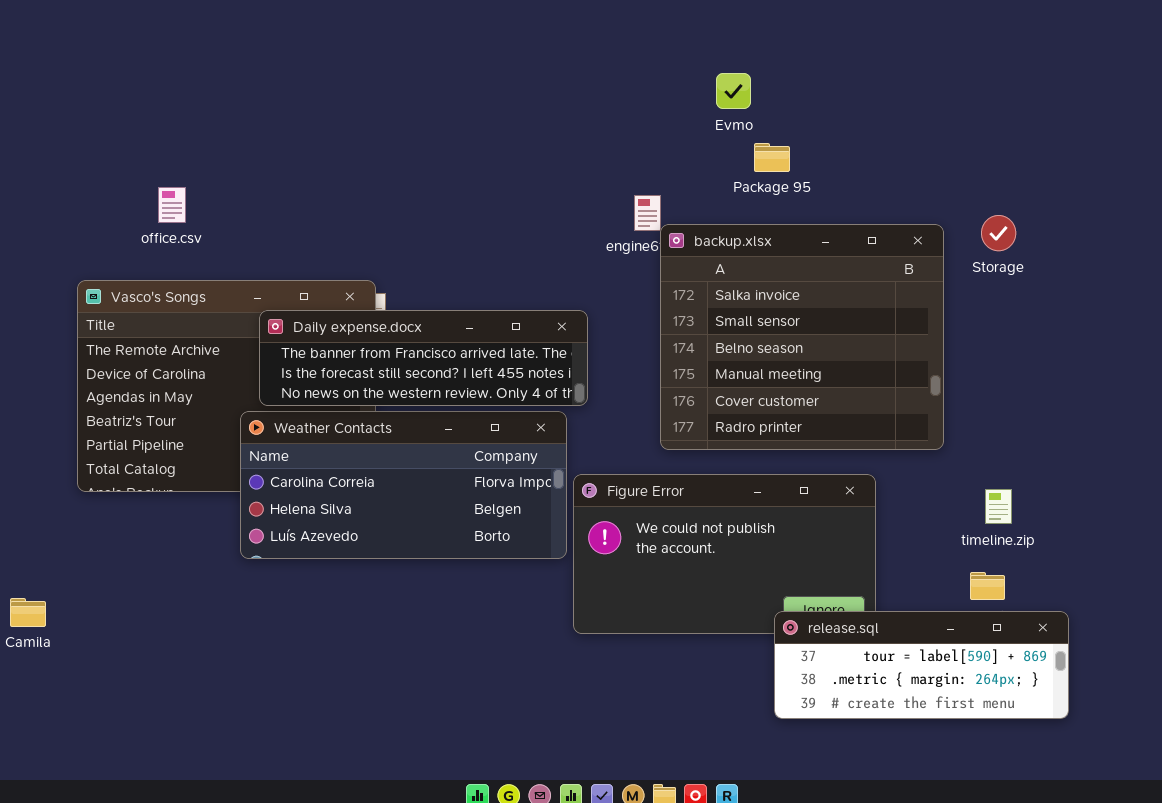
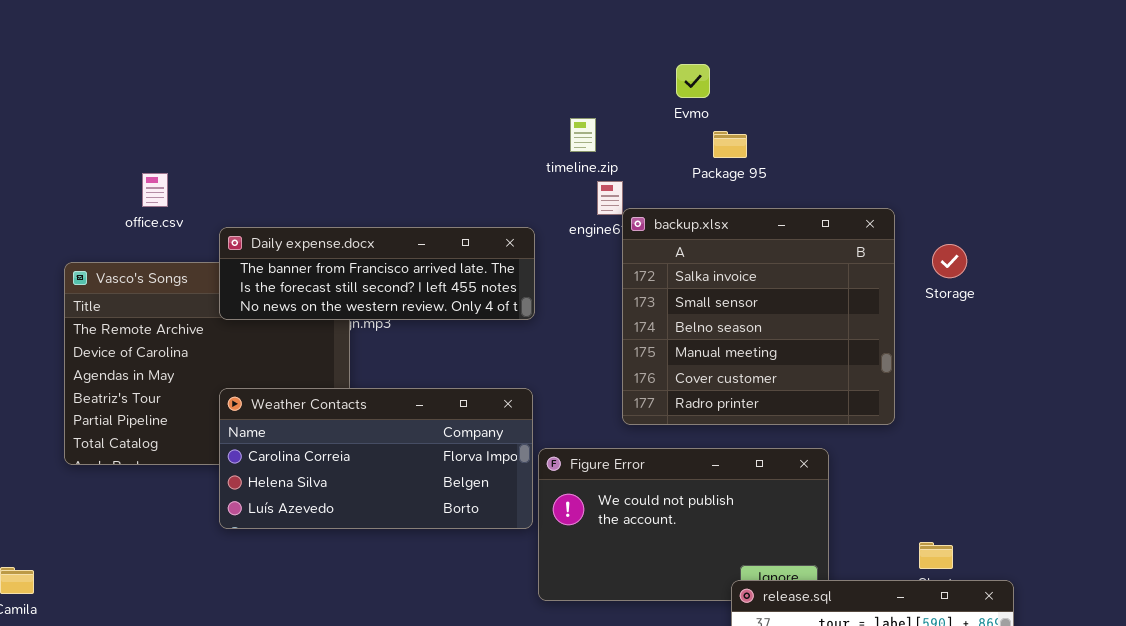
Storage: [981,215,1016,251] -> [932,244,967,278], moved
Daily expense.docx: [259,310,588,406] -> [219,227,535,320], moved
timeline.zip: [985,489,1012,524] -> [570,118,596,152], moved

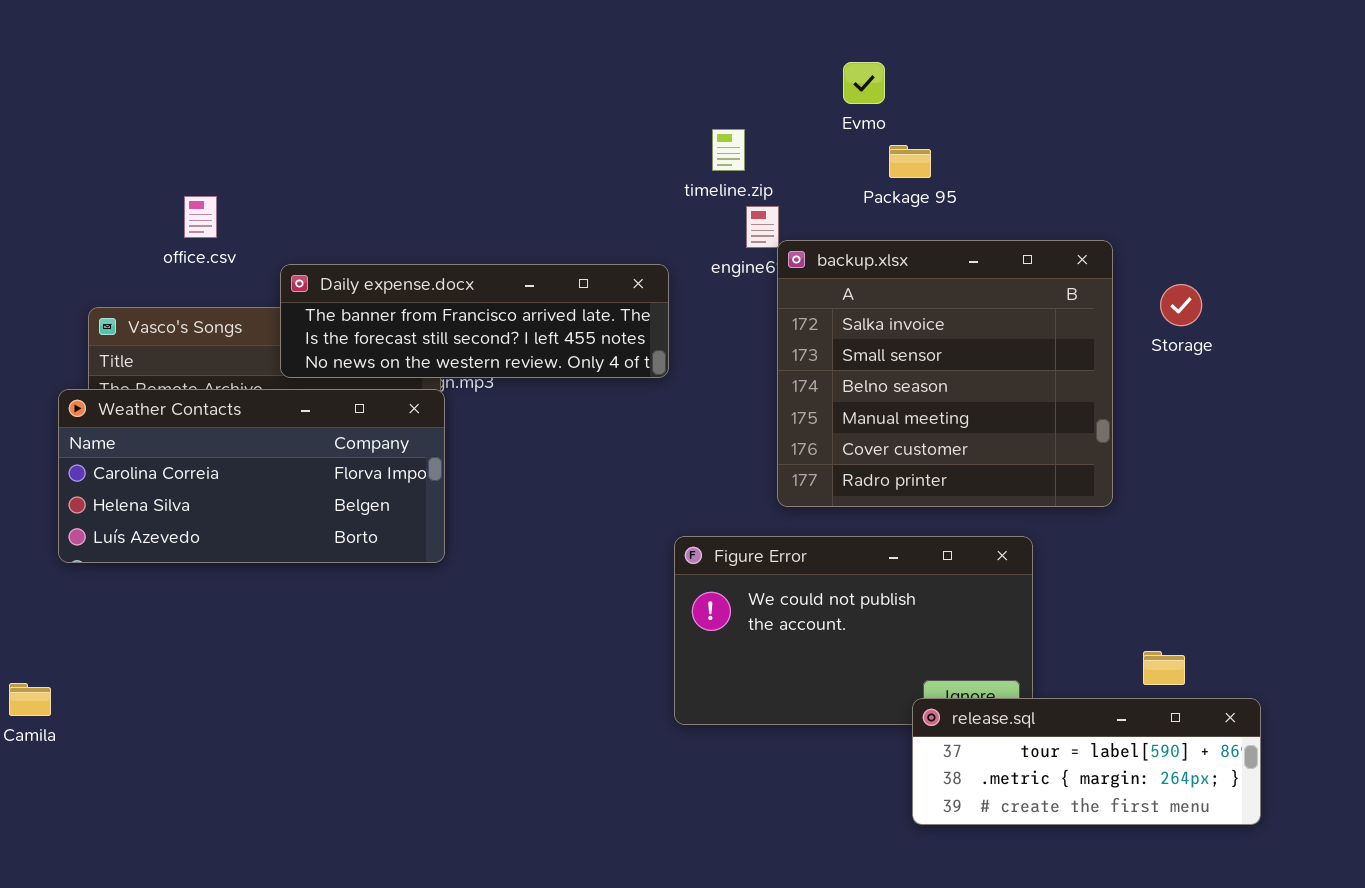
Weather Contacts: [219,388,533,529] -> [58,389,445,563], moved

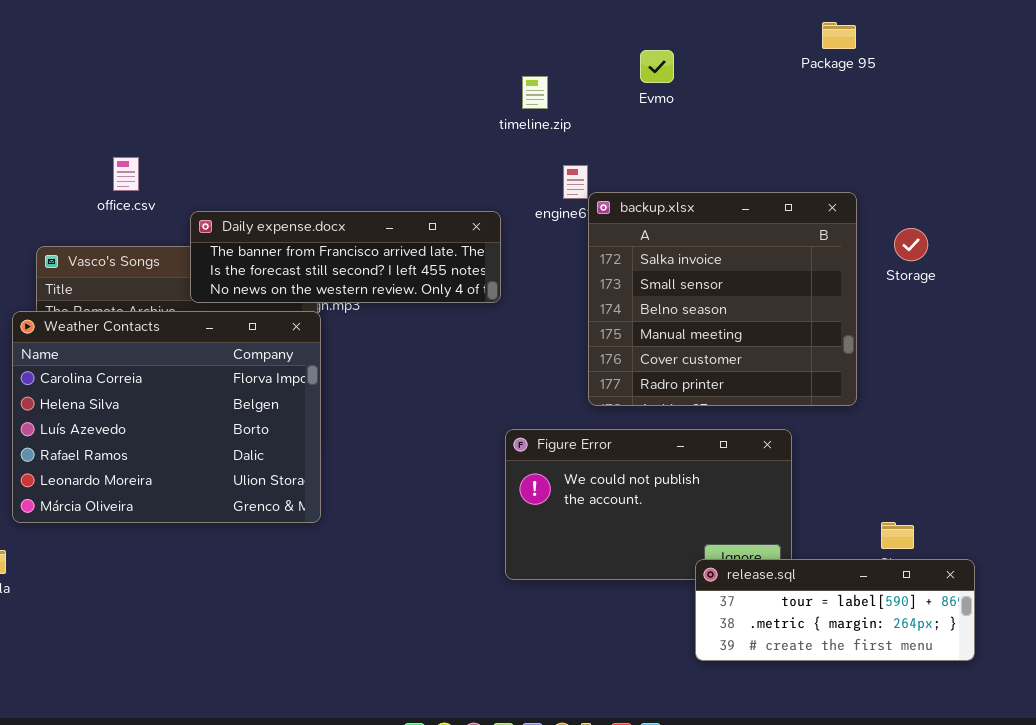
timeline.zip: [712,129,745,171] -> [522,76,548,109], moved
Package 95: [889,145,931,178] -> [822,22,856,49], moved
Weather Contacts: [58,389,445,563] -> [12,311,321,523], resized

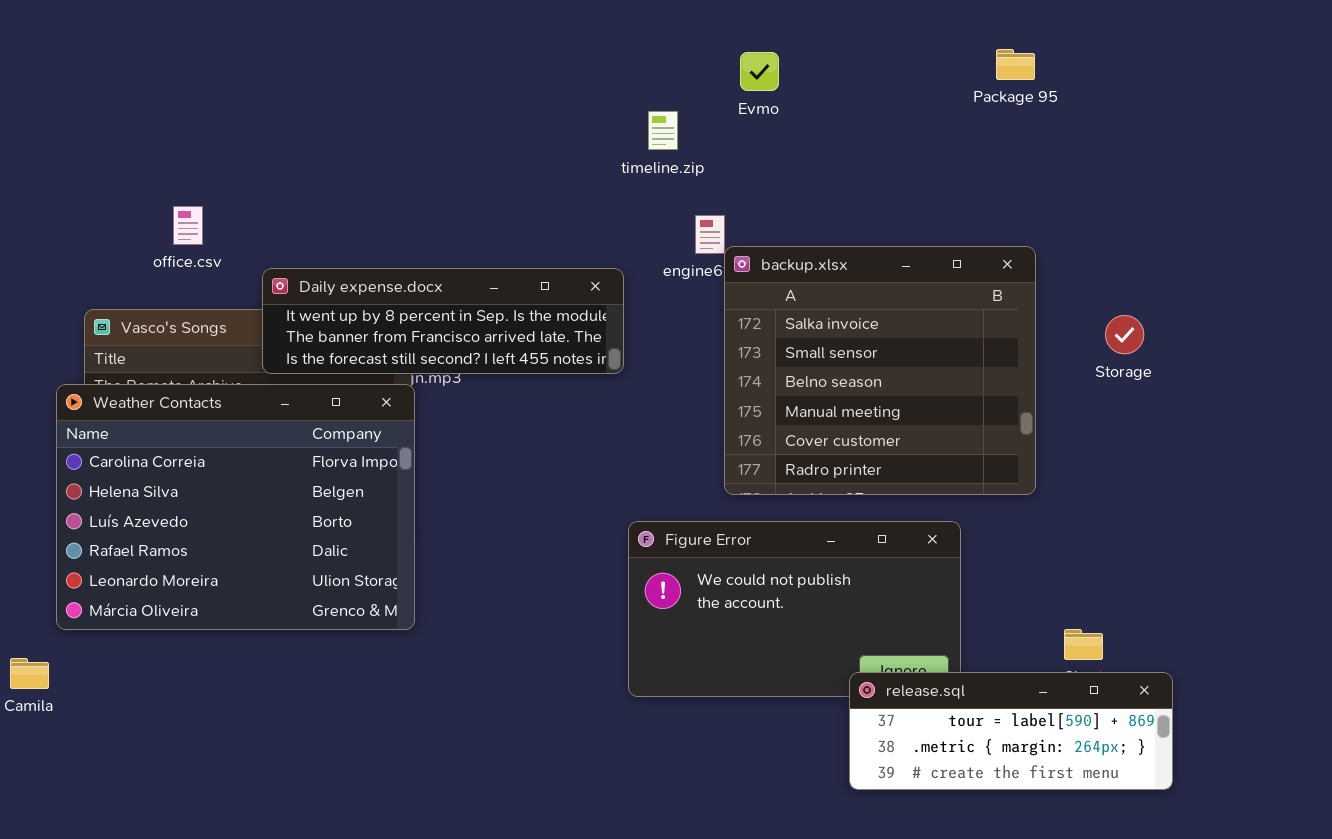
Evmo: [640,50,674,83] -> [740,52,779,91], moved
Daily expense.docx: [190,211,501,303] -> [262,268,624,374], scrolled up 1 row
Storage: [894,228,928,261] -> [1105,315,1144,354], moved

